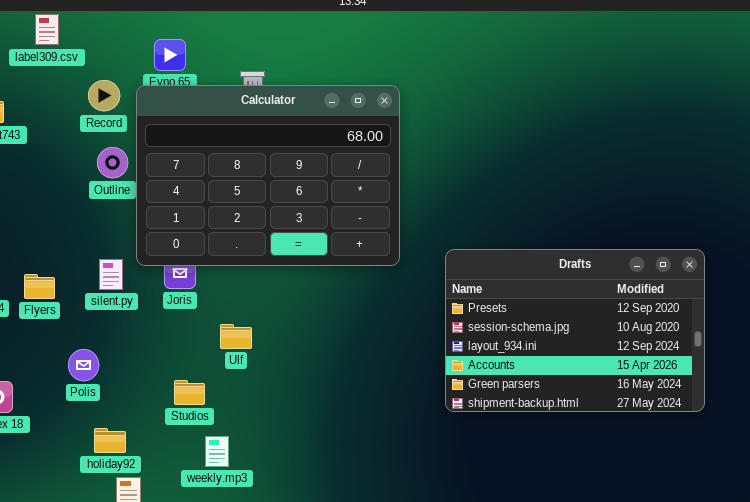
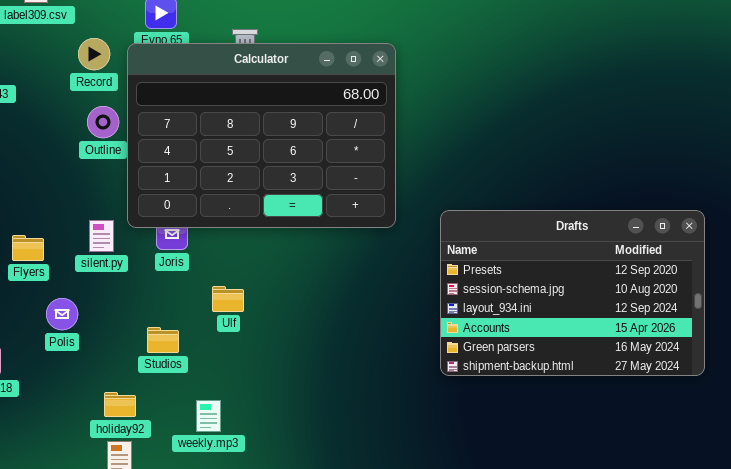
Polis: [68,349,99,381] -> [46,298,78,330], moved
Studios: [174,380,205,405] -> [147,327,179,353], moved
holiday92: [94,428,126,453] -> [104,392,136,417], moved

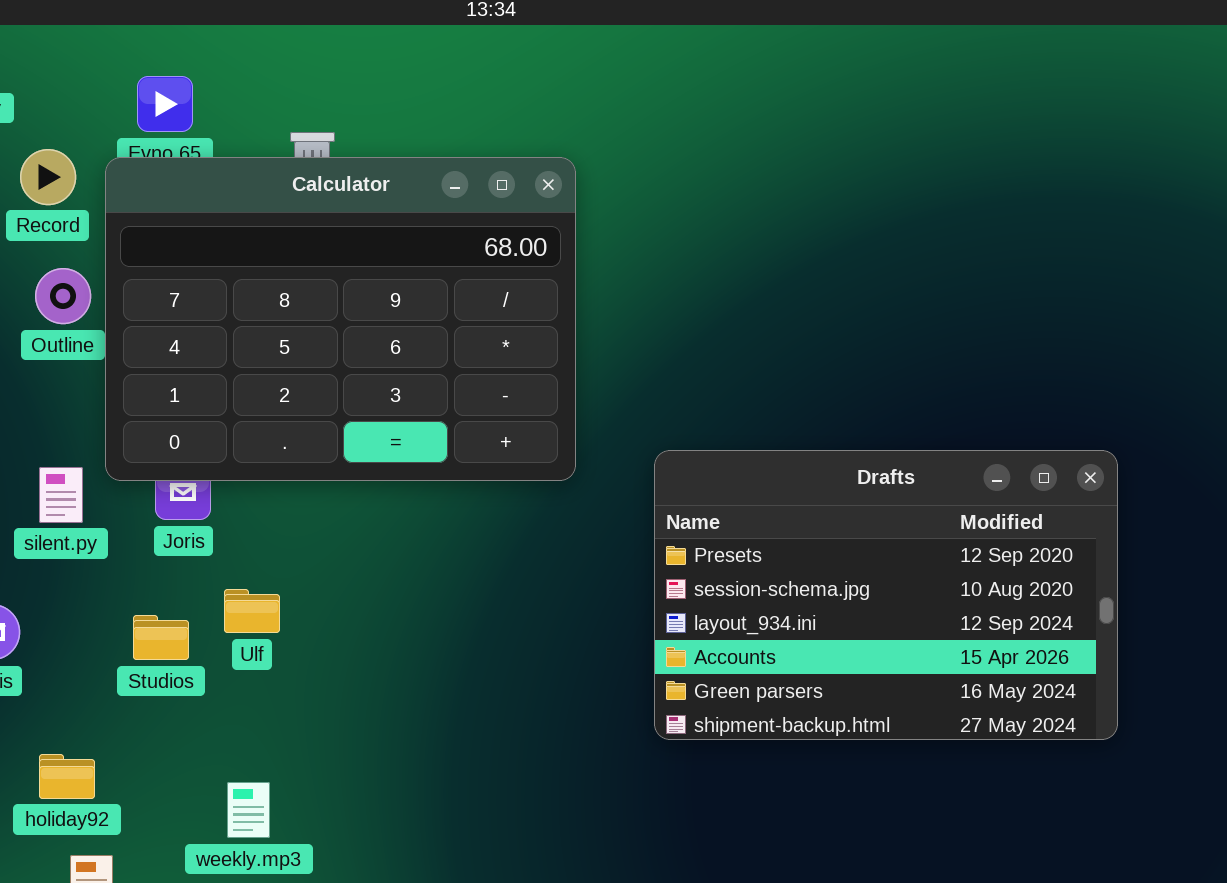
Ulf: [212,286,244,312] -> [224,589,280,633], moved
Studios: [147,327,179,353] -> [133,615,189,660], moved
holiday92: [104,392,136,417] -> [39,754,95,799], moved

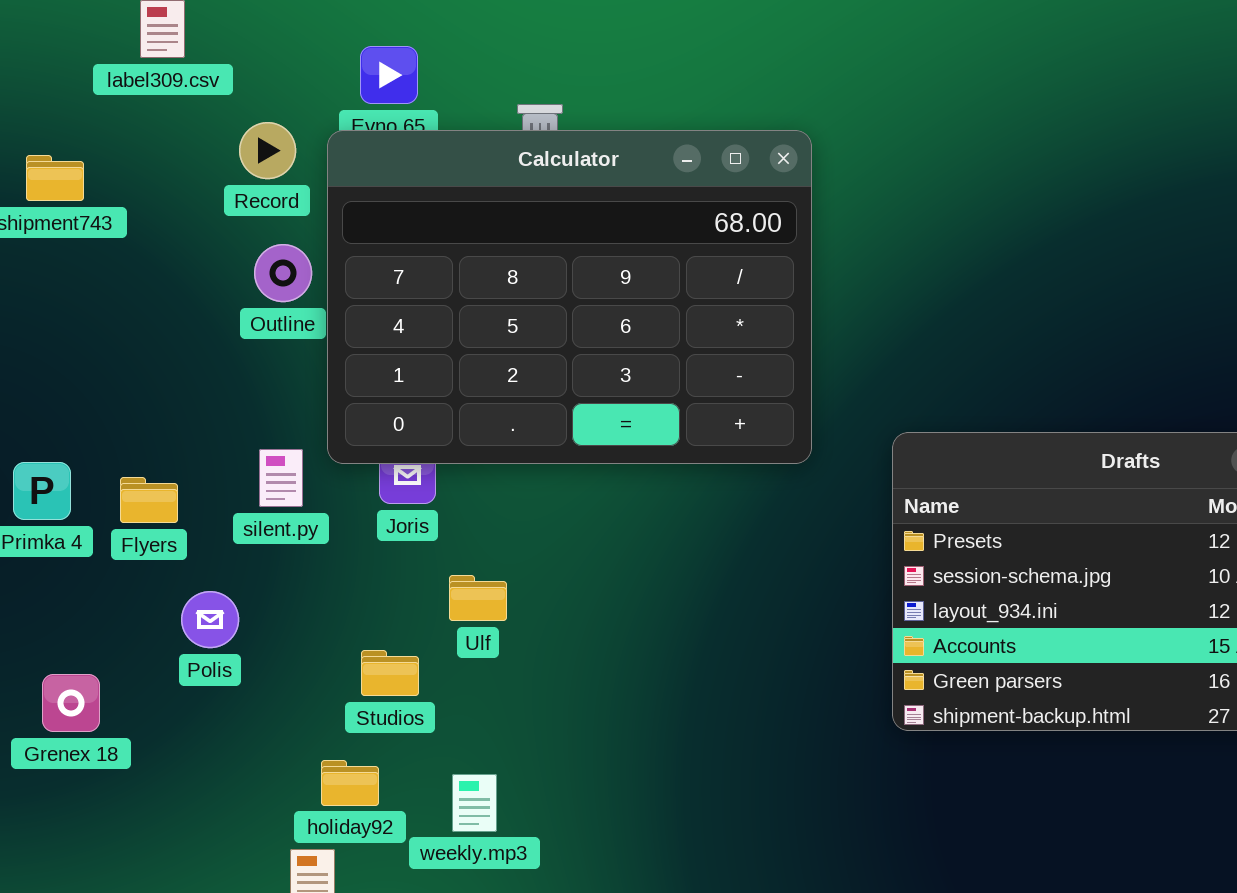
Studios: [133,615,189,660] -> [361,650,419,696], moved
holiday92: [39,754,95,799] -> [321,760,379,806], moved

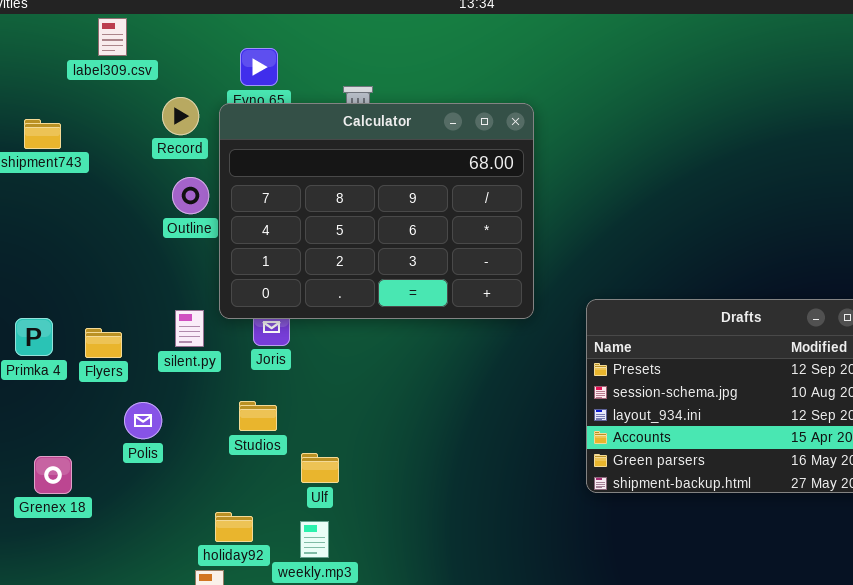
Ulf: [449,575,507,621] -> [301,453,339,483], moved
Studios: [361,650,419,696] -> [239,401,277,431], moved

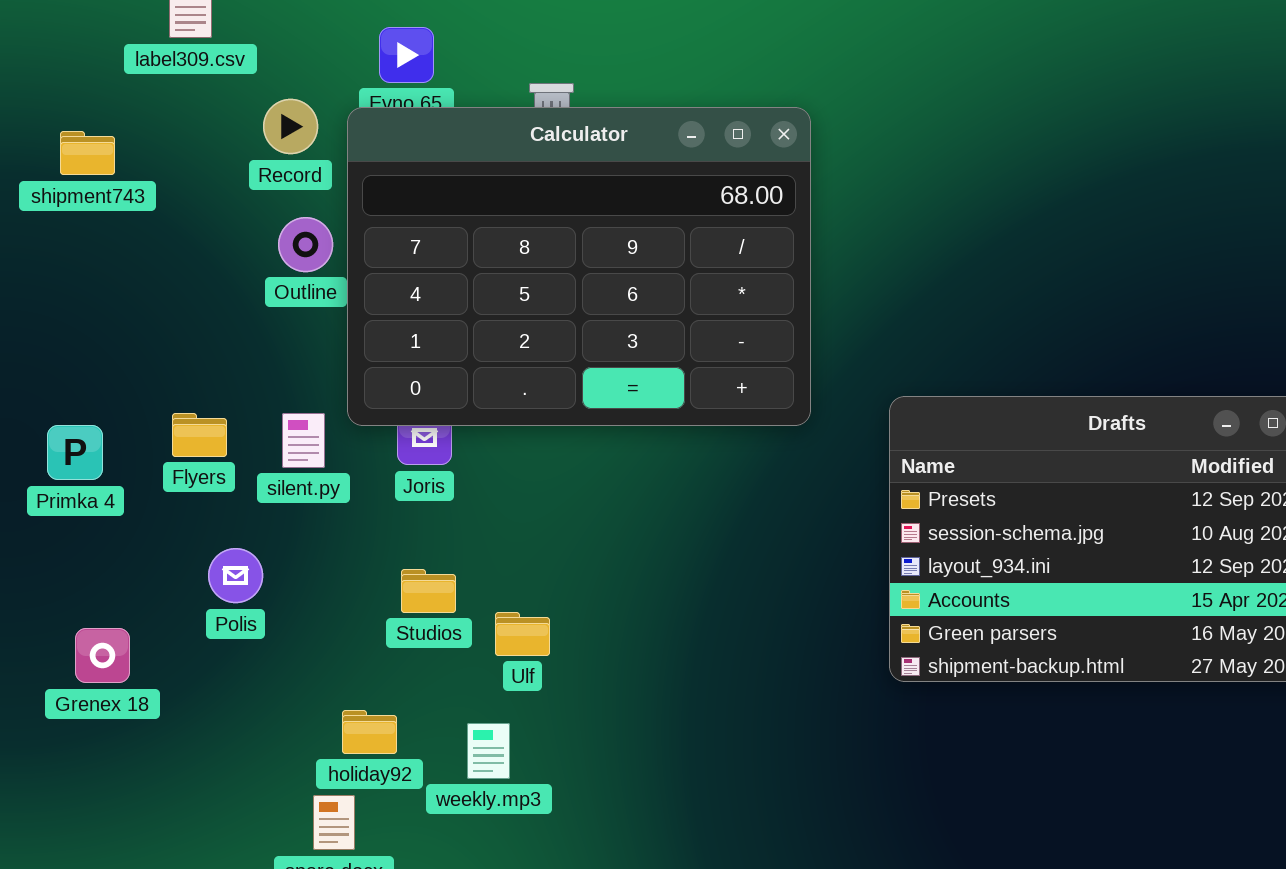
Flyers: [85,328,122,358] -> [172,413,227,457], moved
Studios: [239,401,277,431] -> [401,569,456,613], moved
Ulf: [301,453,339,483] -> [495,612,550,656], moved

